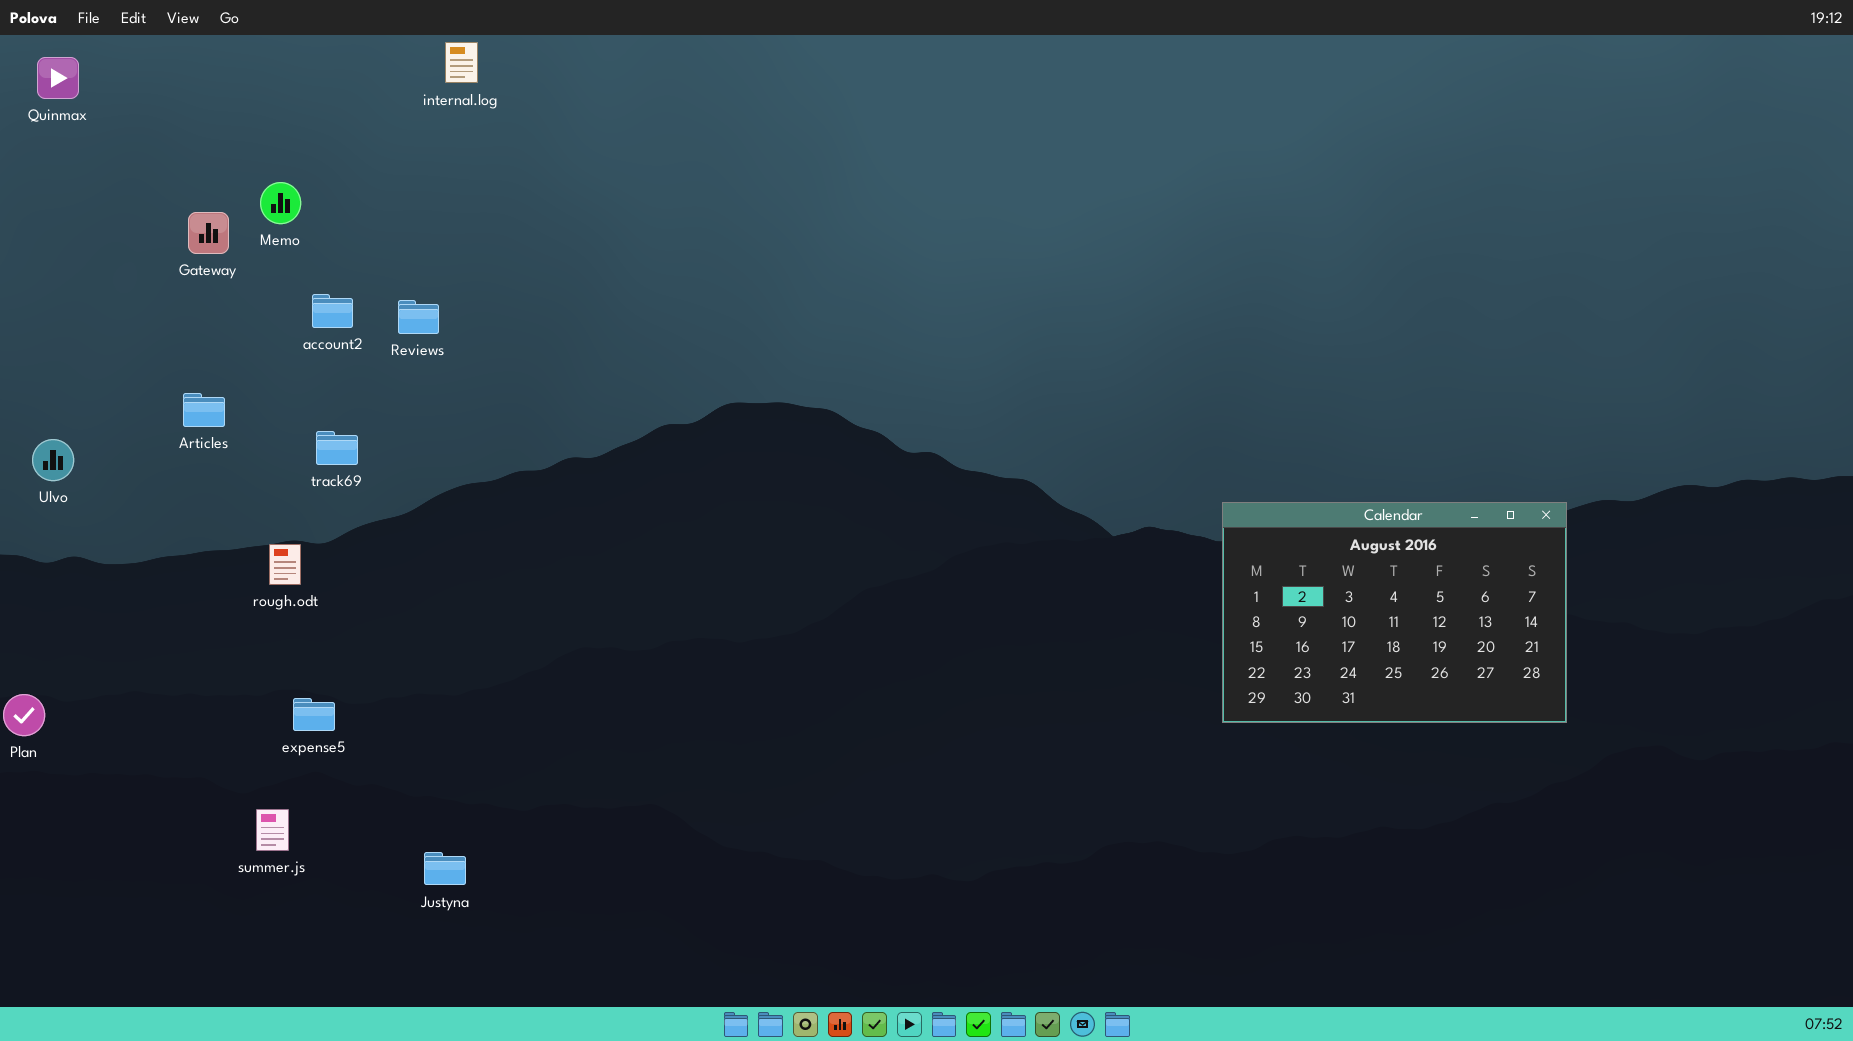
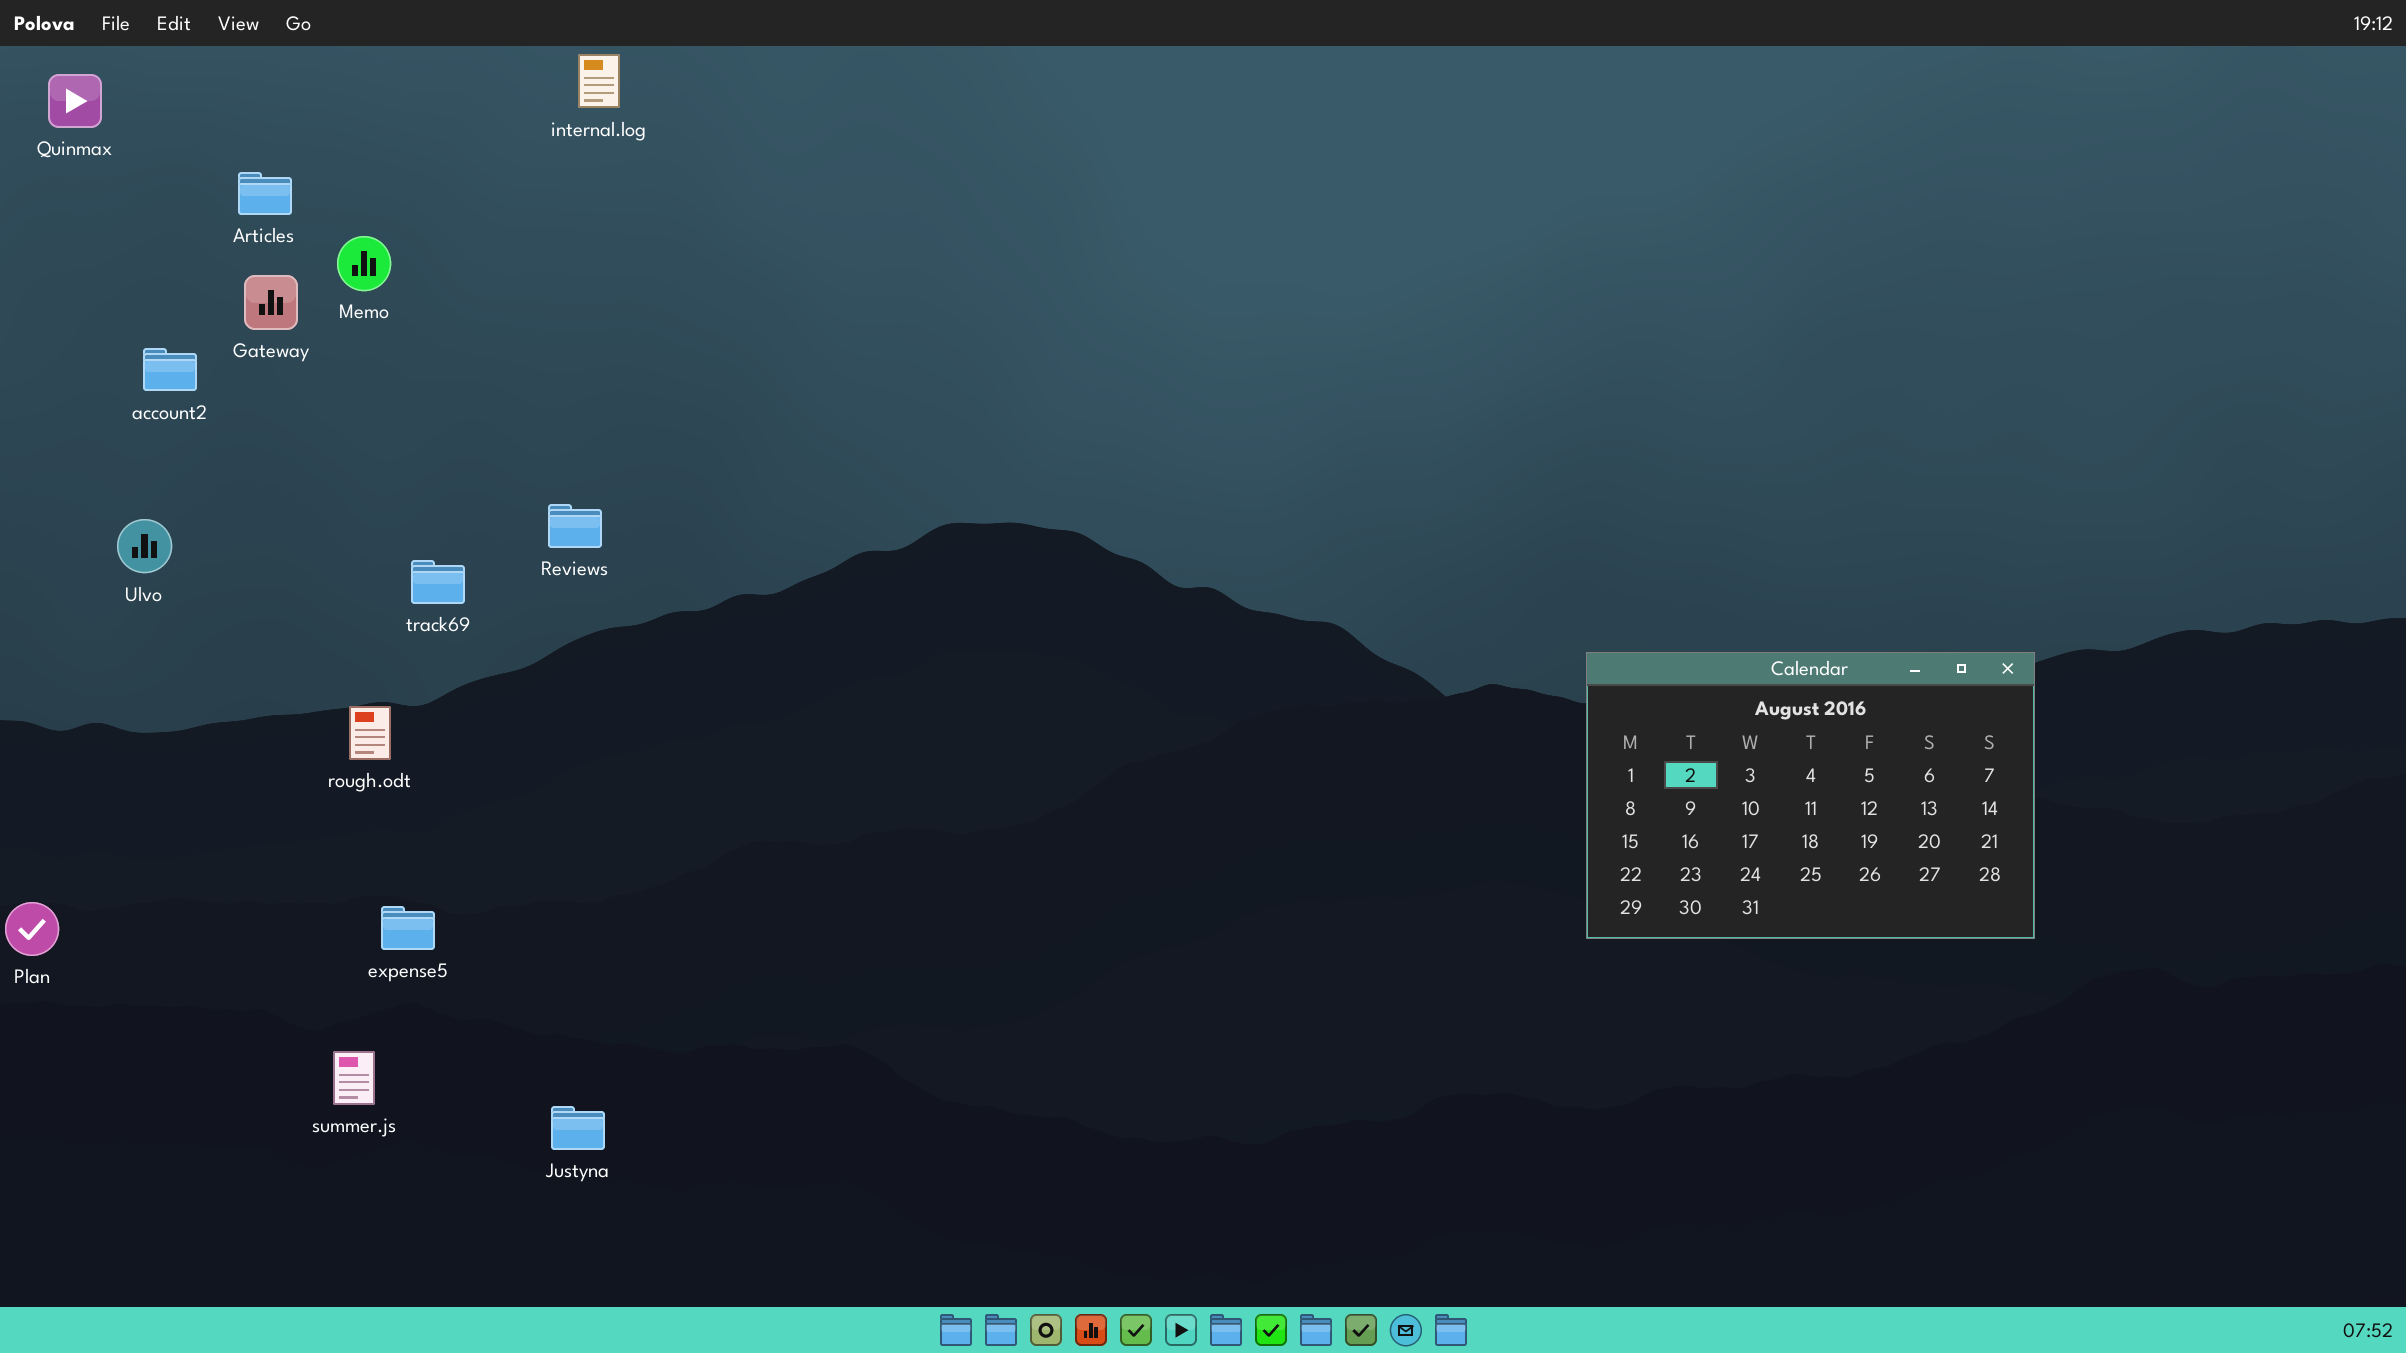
account2: [312,294,353,328] -> [143,348,197,391], moved
Reviews: [398,300,439,334] -> [548,504,602,548], moved
Articles: [183,393,225,427] -> [238,172,292,215], moved
Ulvo: [32,439,74,481] -> [117,519,172,573], moved

